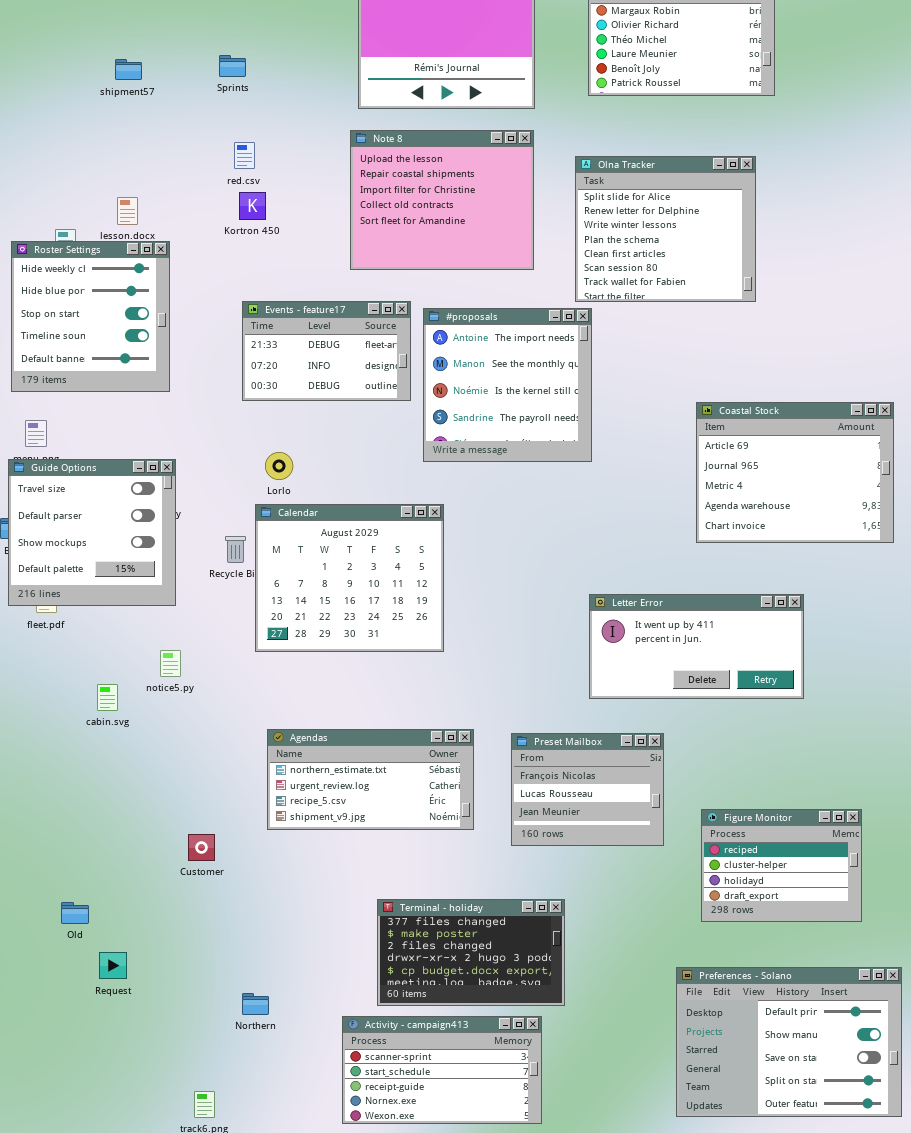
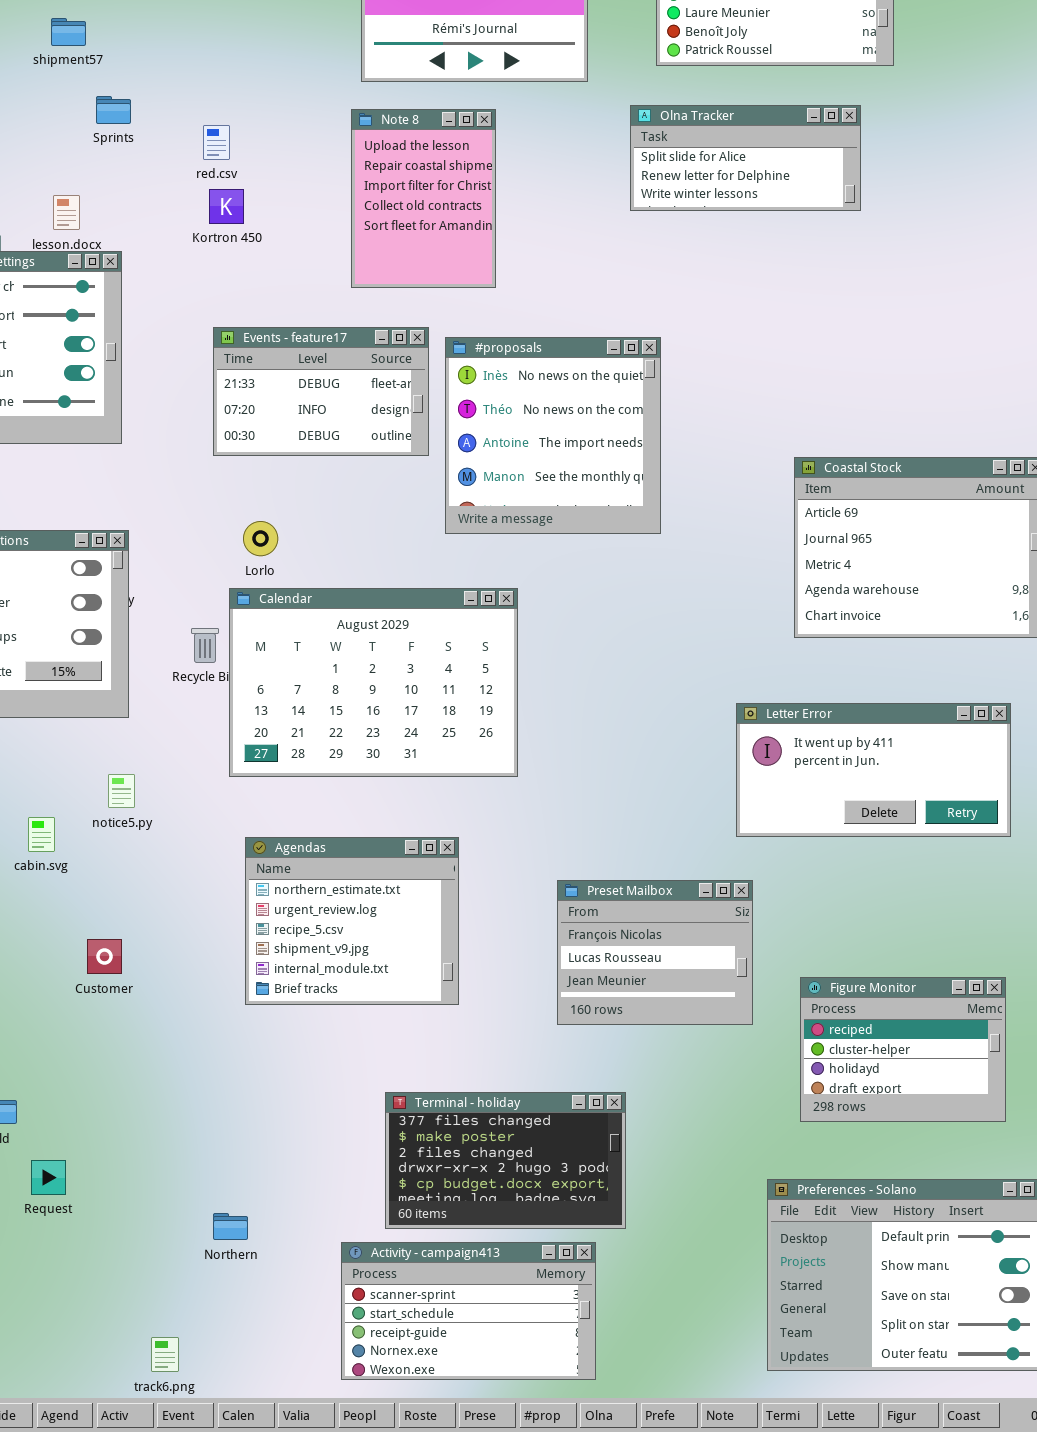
Sprints: [219,55,246,77] -> [96,96,131,124], moved
Note 8: [350,130,534,270] -> [351,109,496,288], resized
Olna Tracker: [575,156,756,302] -> [630,105,861,211], moved, resized
#proposals: [423,308,592,462] -> [445,337,661,534], scrolled up 2 rows
Calendar: [255,504,444,652] -> [229,588,518,777], resized
Letter Error: [589,594,804,699] -> [736,703,1011,837], moved
Agendas: [267,729,474,830] -> [245,837,459,1005], resized
Customer: [188,834,215,861] -> [87,939,122,974], moved

